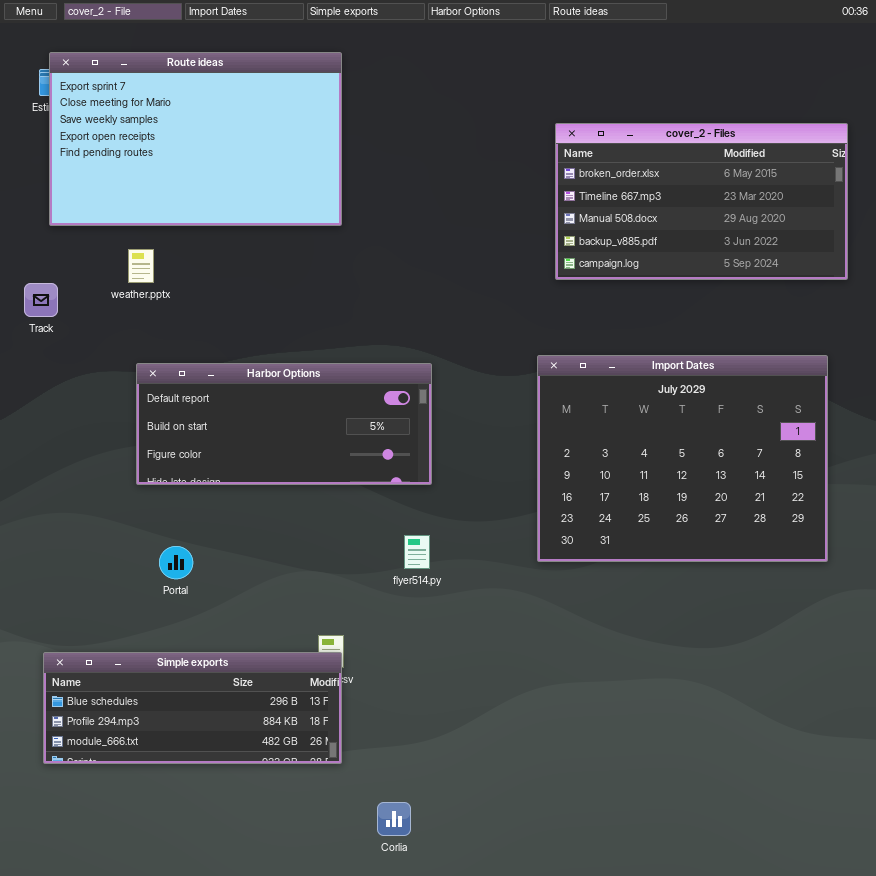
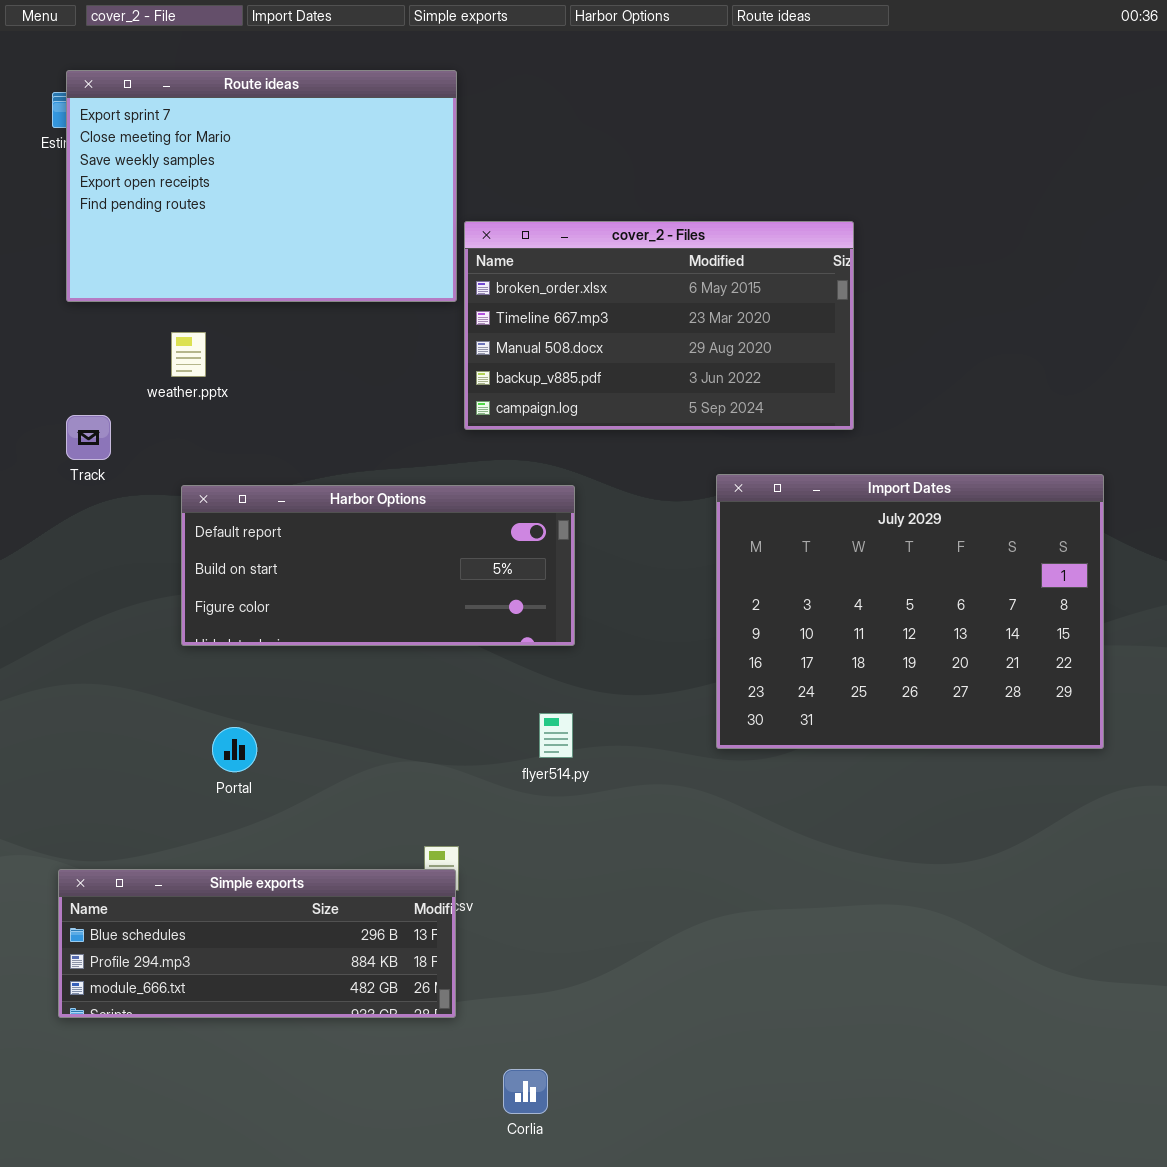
cover_2 - Files: [555,123,848,280] -> [464,221,854,430], moved
Track: [24,283,58,317] -> [66,415,111,460], moved

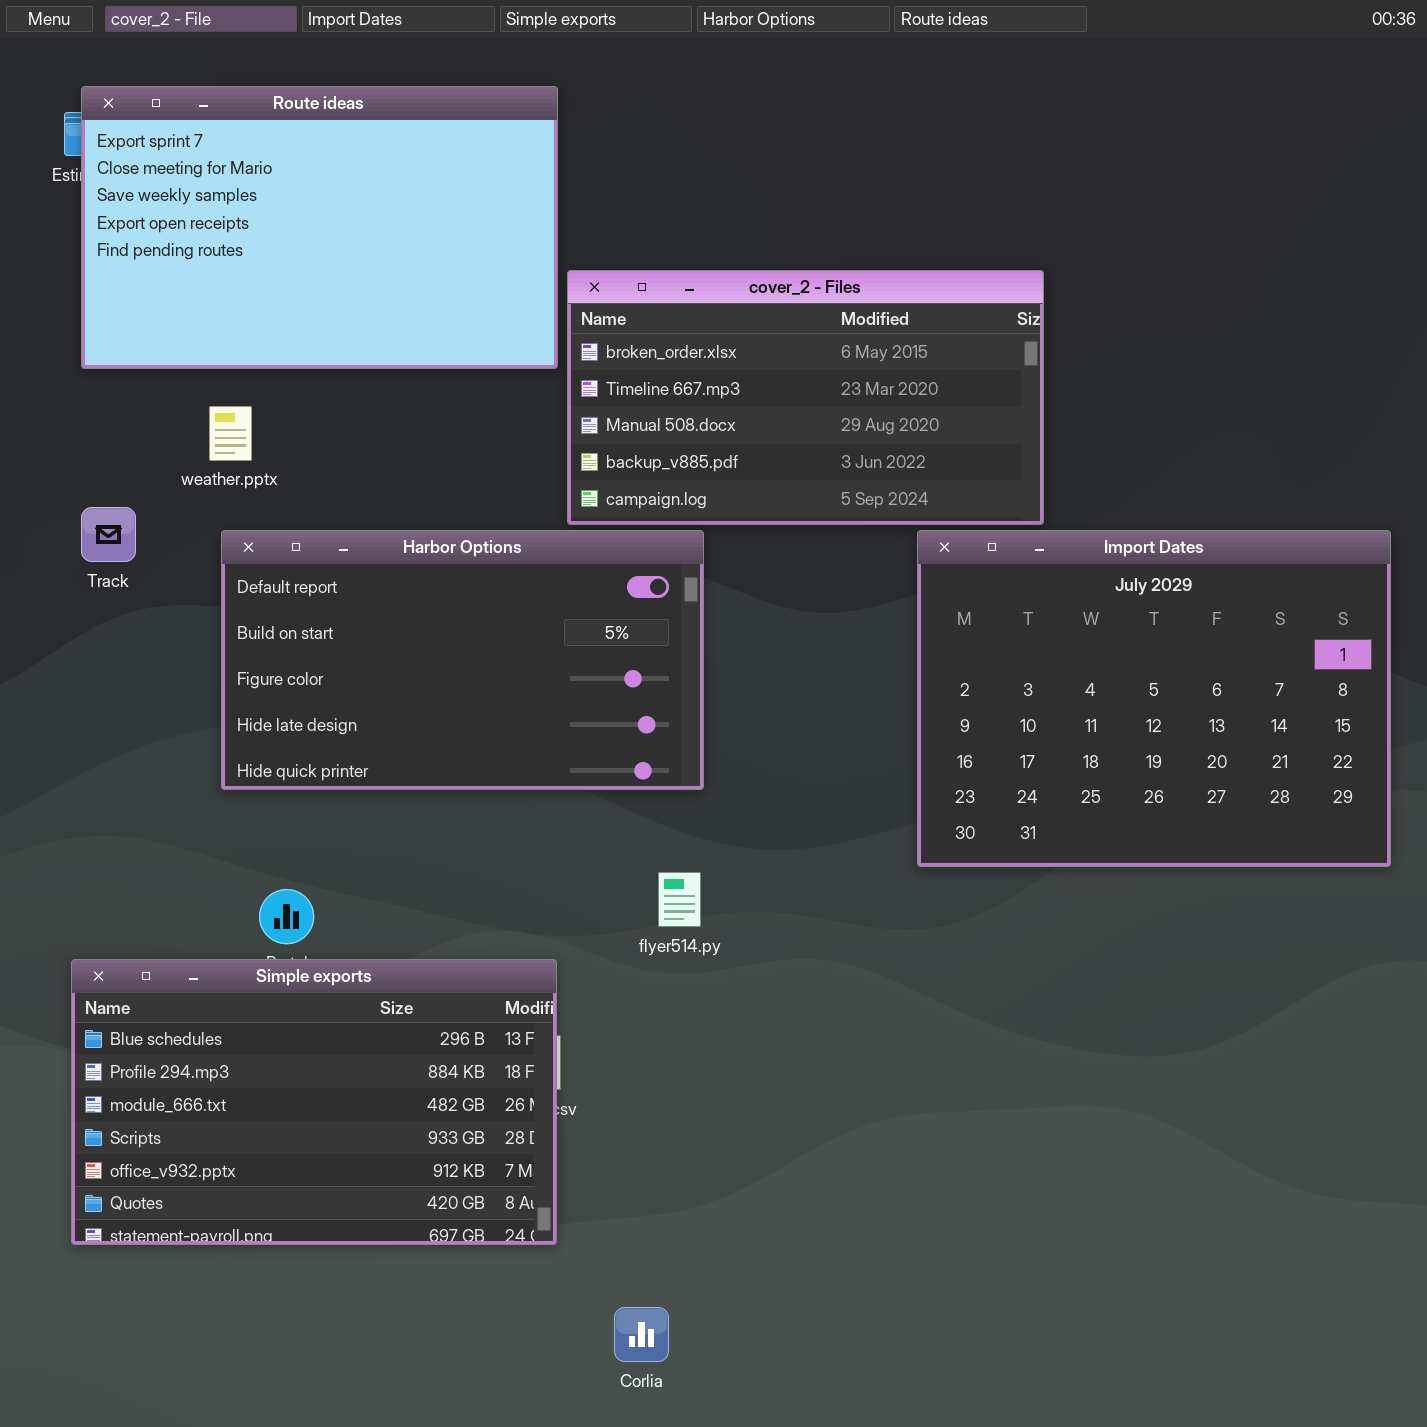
Import Dates: [716,474,1104,749] -> [917,530,1391,867], moved
Harbor Options: [181,485,575,646] -> [221,530,704,790], resized
Simple exports: [58,869,456,1018] -> [71,959,557,1245], resized

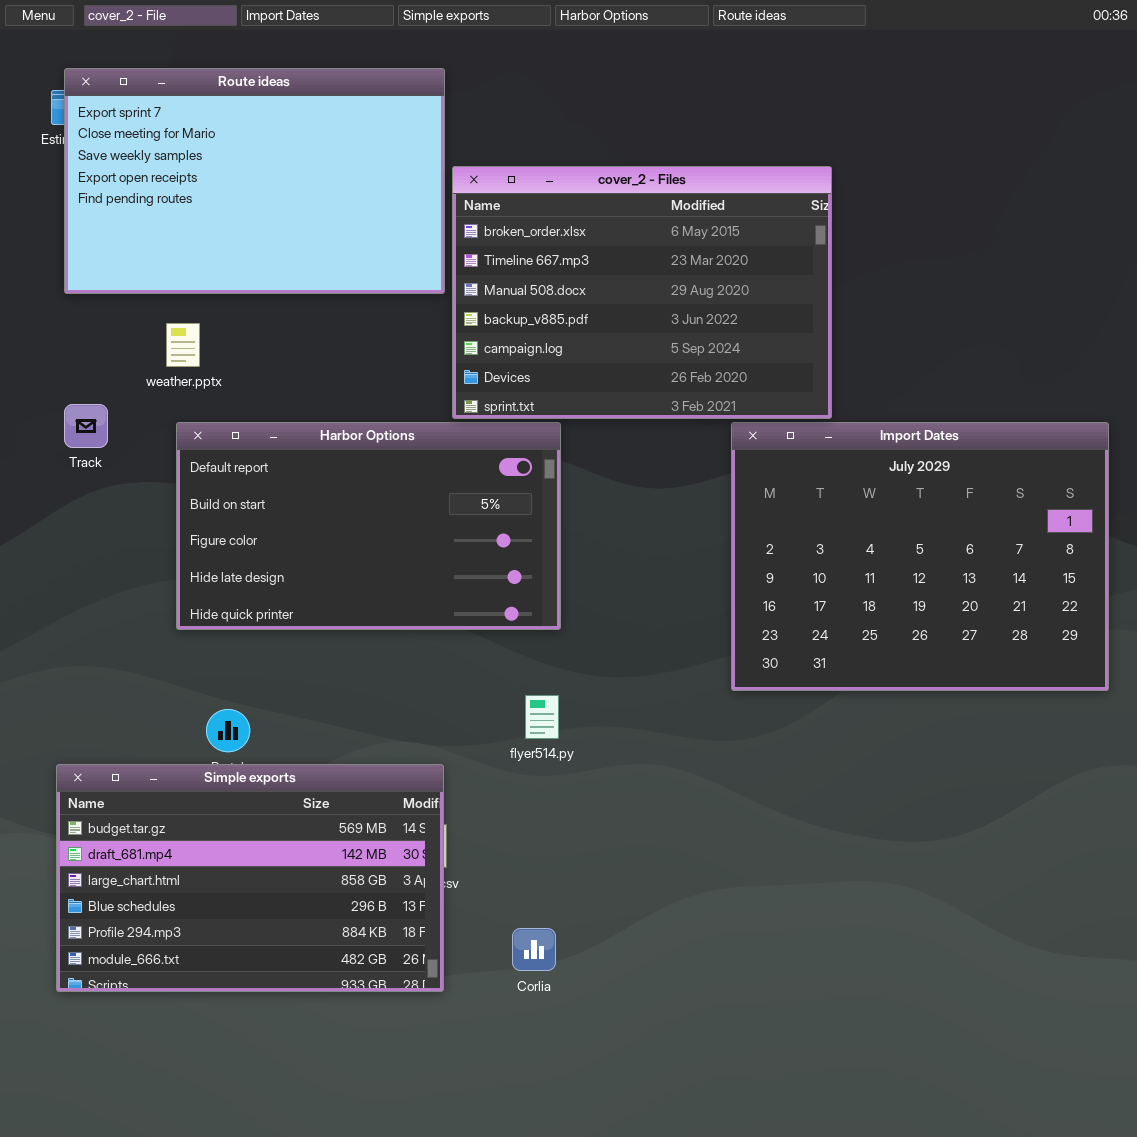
cover_2 - Files: [567,270,1044,525] -> [452,166,832,419], resized
Simple exports: [71,959,557,1245] -> [56,764,444,992], scrolled up 3 rows
Corlia: [614,1307,669,1362] -> [512,928,556,971], moved

